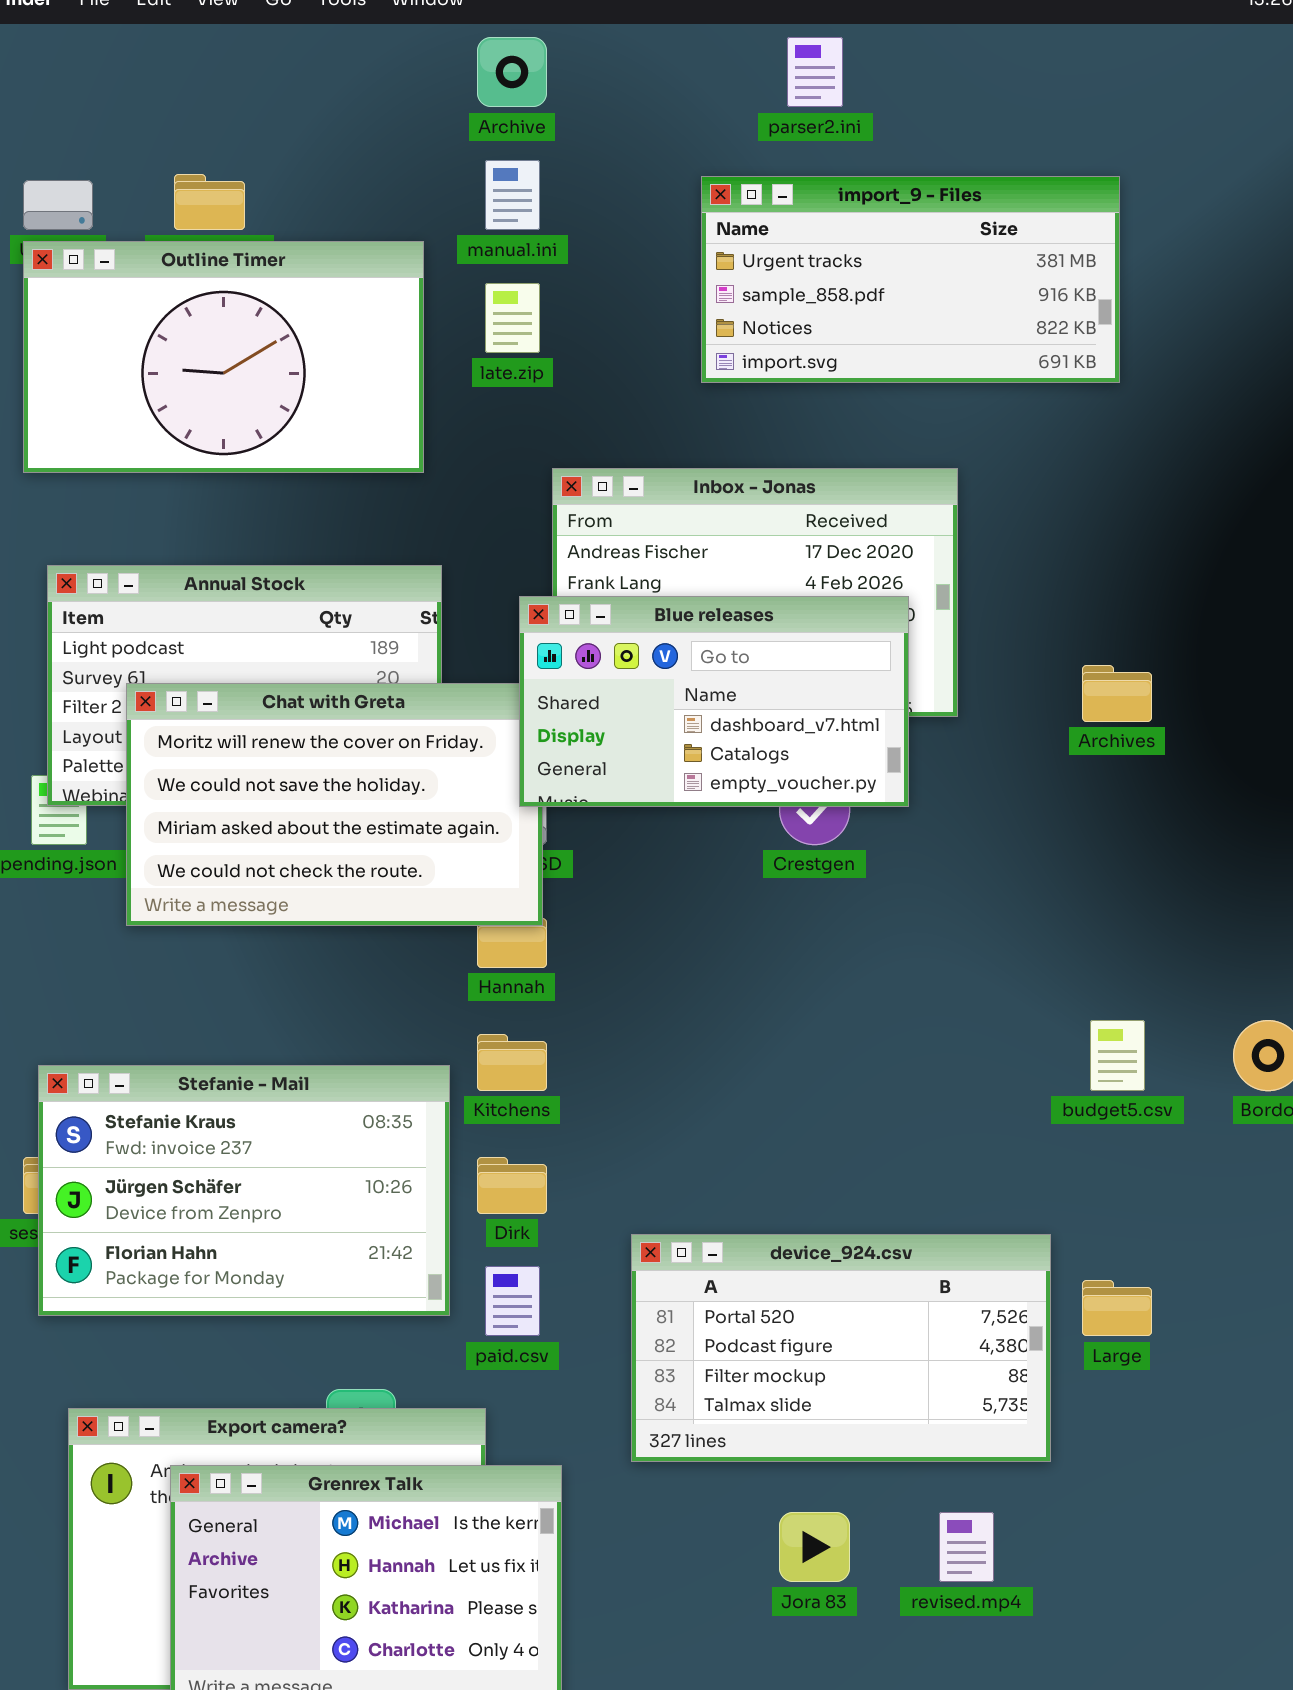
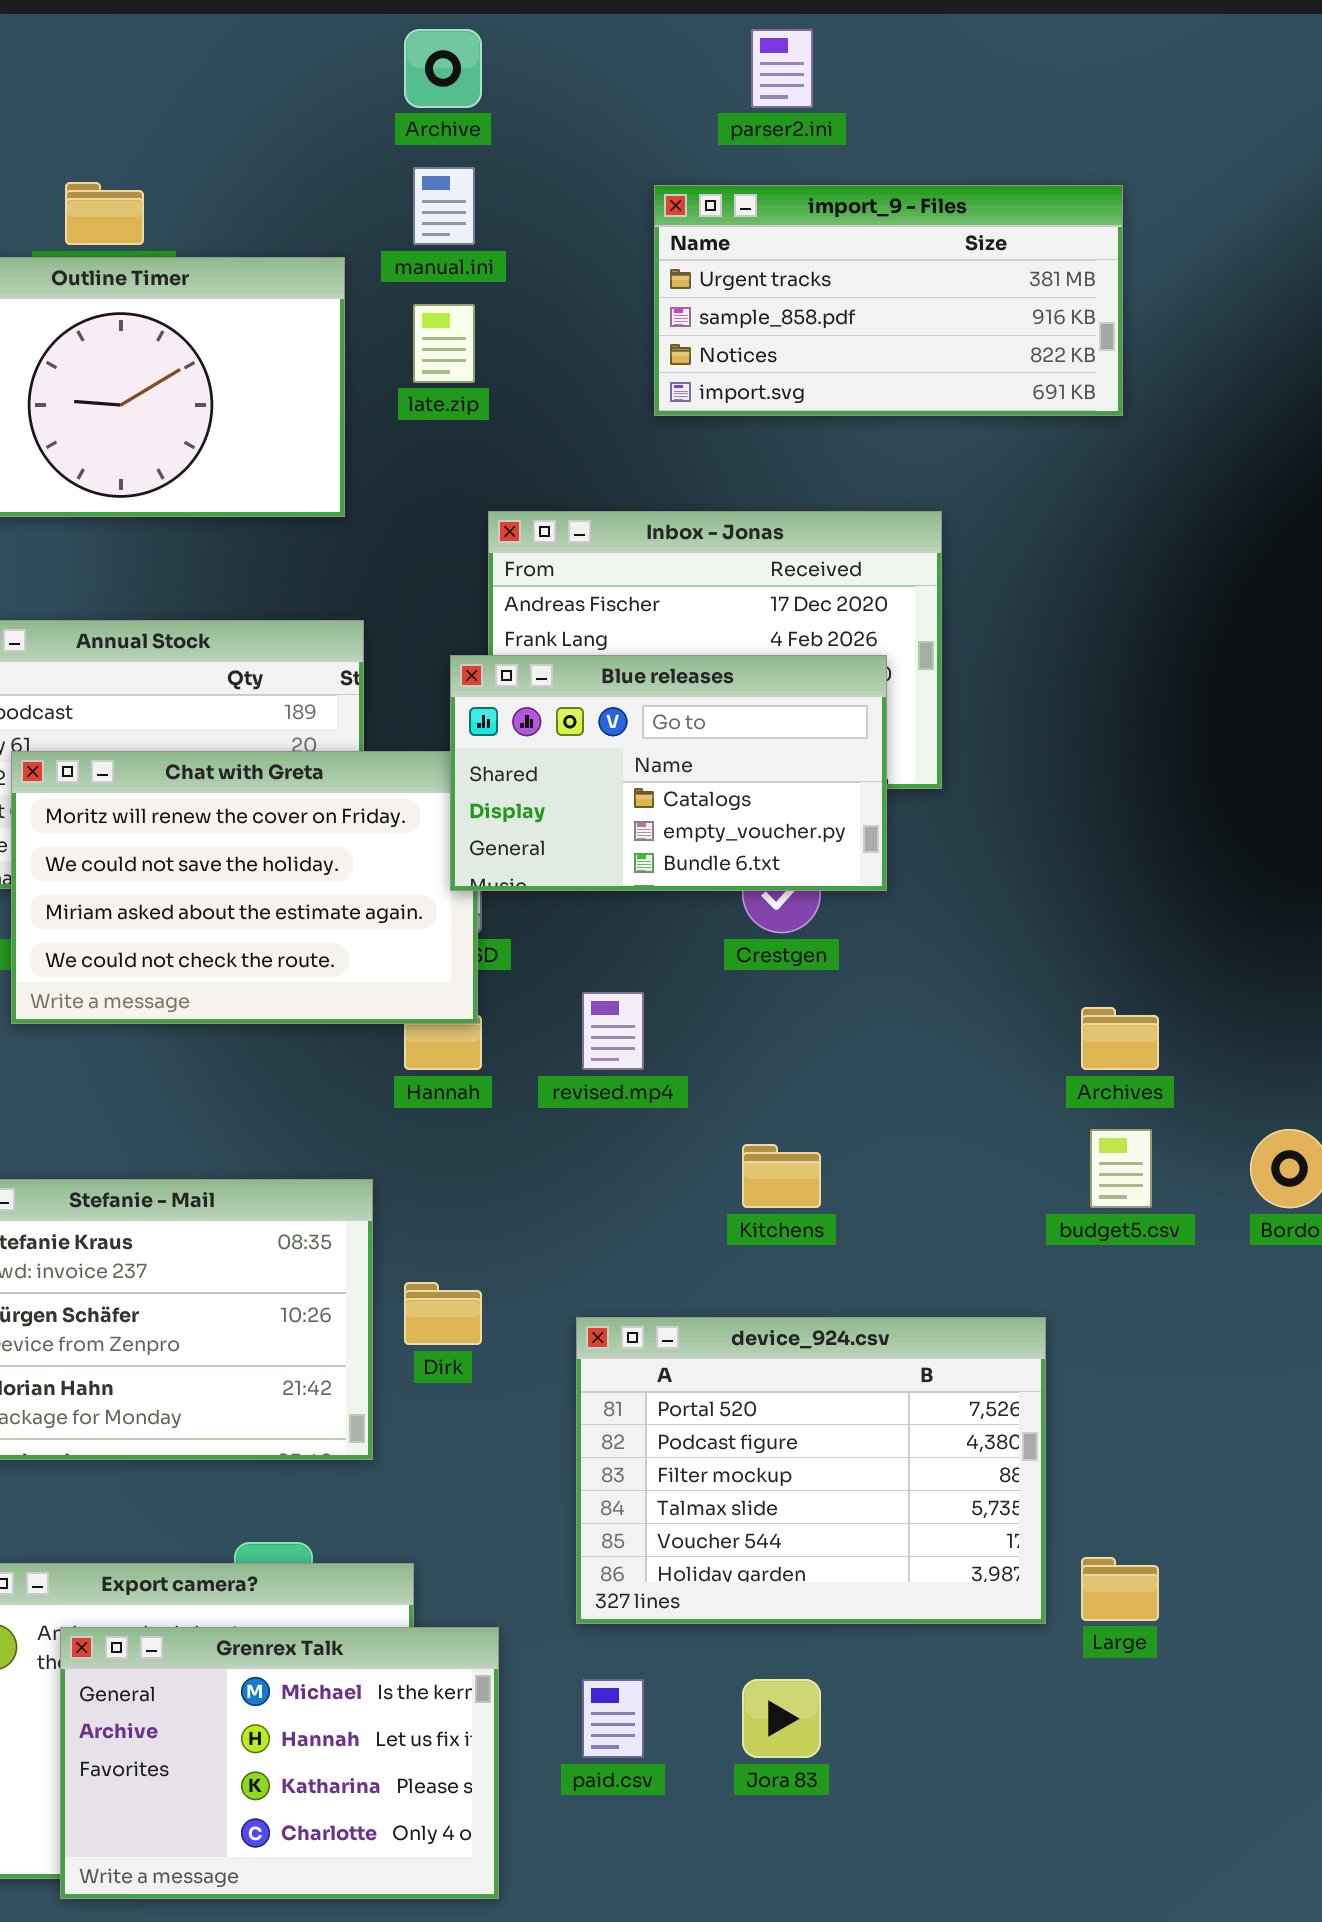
Blue releases: [519,596,909,807] -> [450,655,887,891], scrolled down 1 row
Archives: [1082,665,1152,722] -> [1081,1007,1159,1070], moved
Kitchens: [477,1034,547,1091] -> [742,1144,821,1208], moved
device_924.csv: [631,1234,1051,1462] -> [576,1317,1046,1624], resized
paid.csv: [485,1266,540,1336] -> [582,1679,644,1758], moved
Large: [1082,1280,1152,1336] -> [1081,1557,1159,1621], moved
revised.mp4: [939,1512,994,1582] -> [582,992,644,1070], moved

